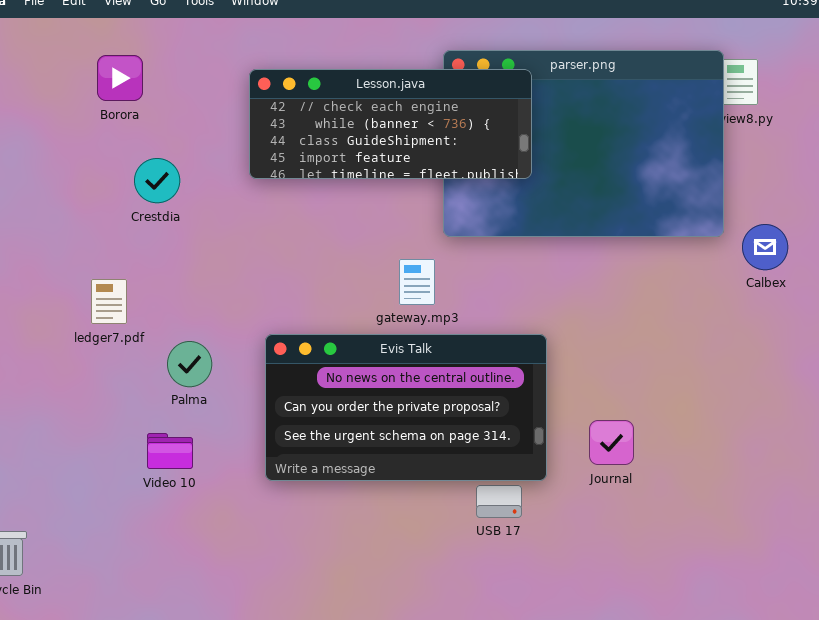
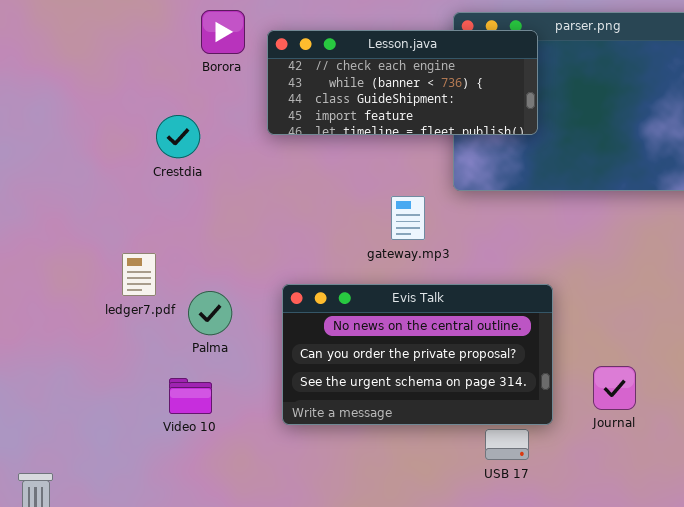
Borora: [97,55,143,101] -> [201,10,245,54], moved
gateway.mp3: [399,259,435,305] -> [391,196,425,240], moved
ledger7.pdf: [91,279,127,324] -> [122,253,156,296], moved

